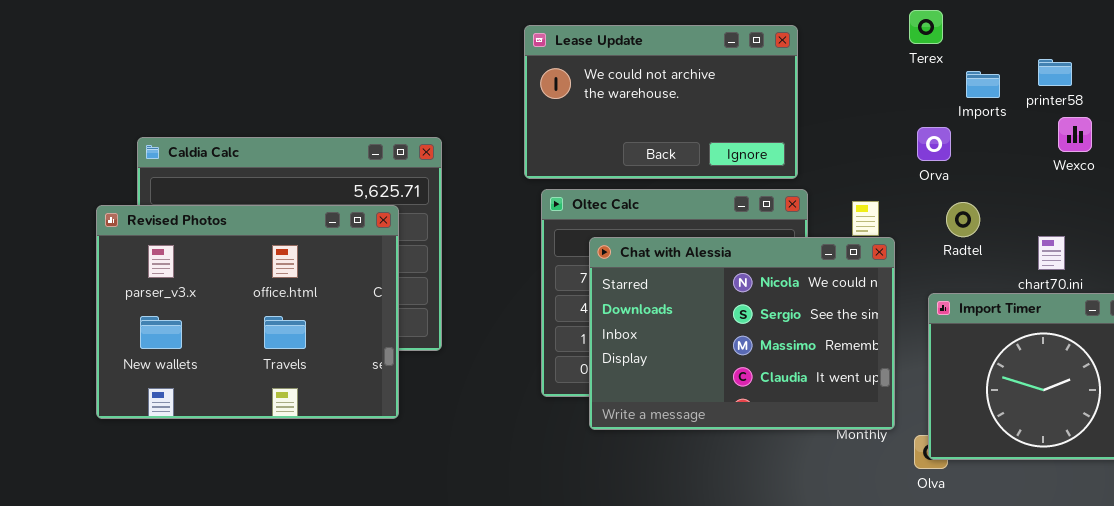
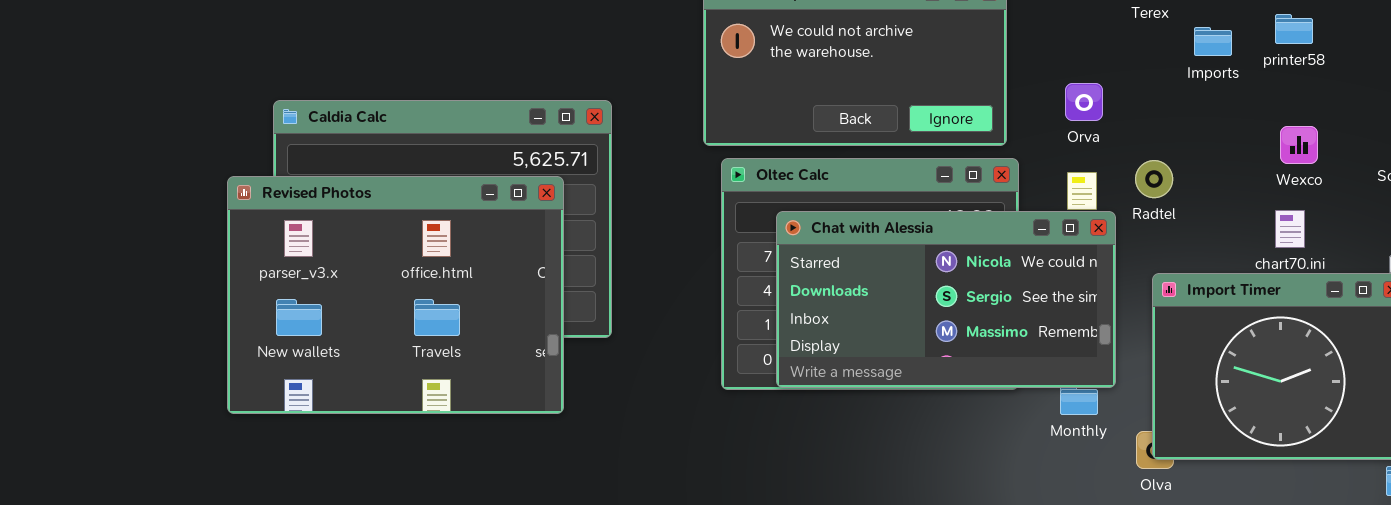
Wexco: [1058,117,1092,152] -> [1280,126,1318,164], moved
Orva: [917,127,951,161] -> [1065,83,1103,121], moved
Radtel: [946,202,980,237] -> [1135,160,1173,198], moved
Chat with Alessia: [589,237,895,430] -> [776,211,1116,388], resized

